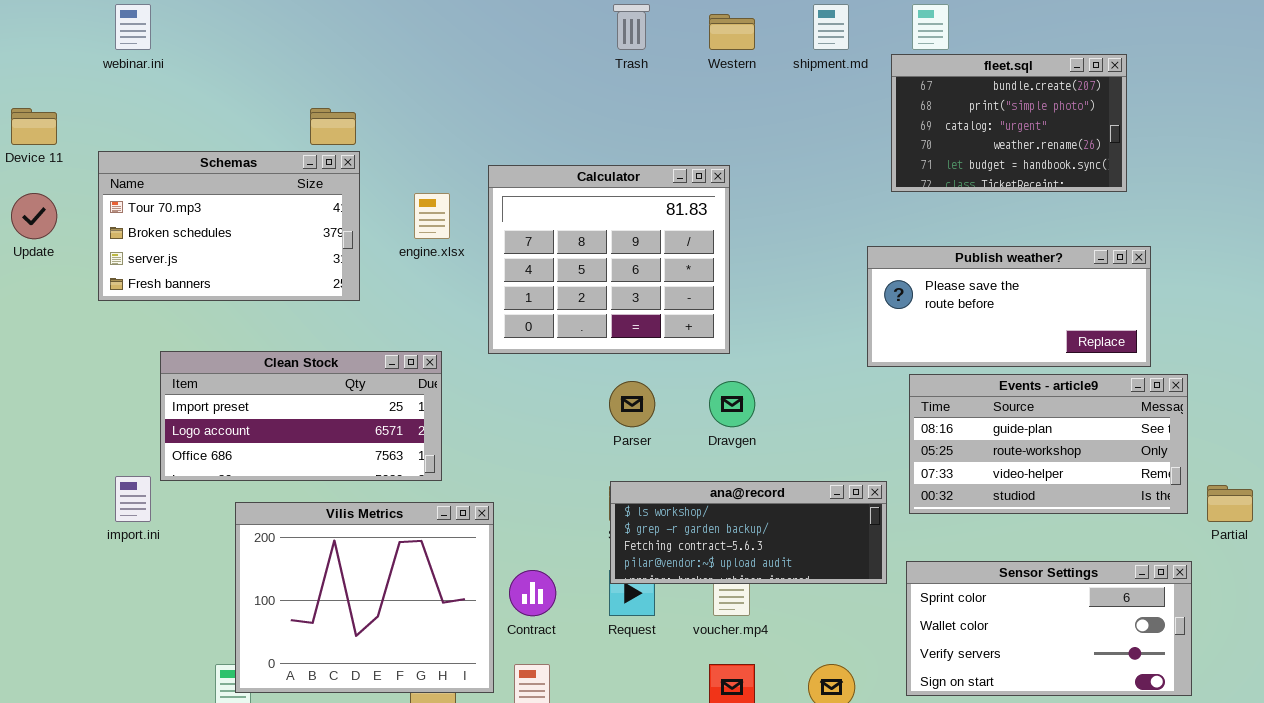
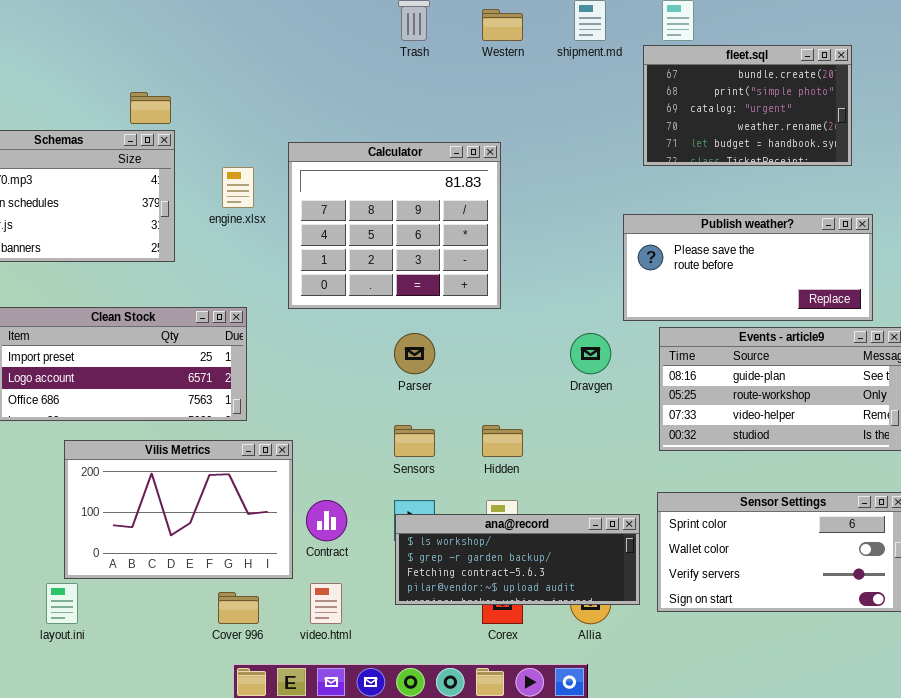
Dravgen: [709,381,755,427] -> [570,333,611,374], moved
ana@record: [610,481,887,584] -> [395,514,640,605], moved
Vilis Metrics: [235,502,494,693] -> [64,440,293,579], resized

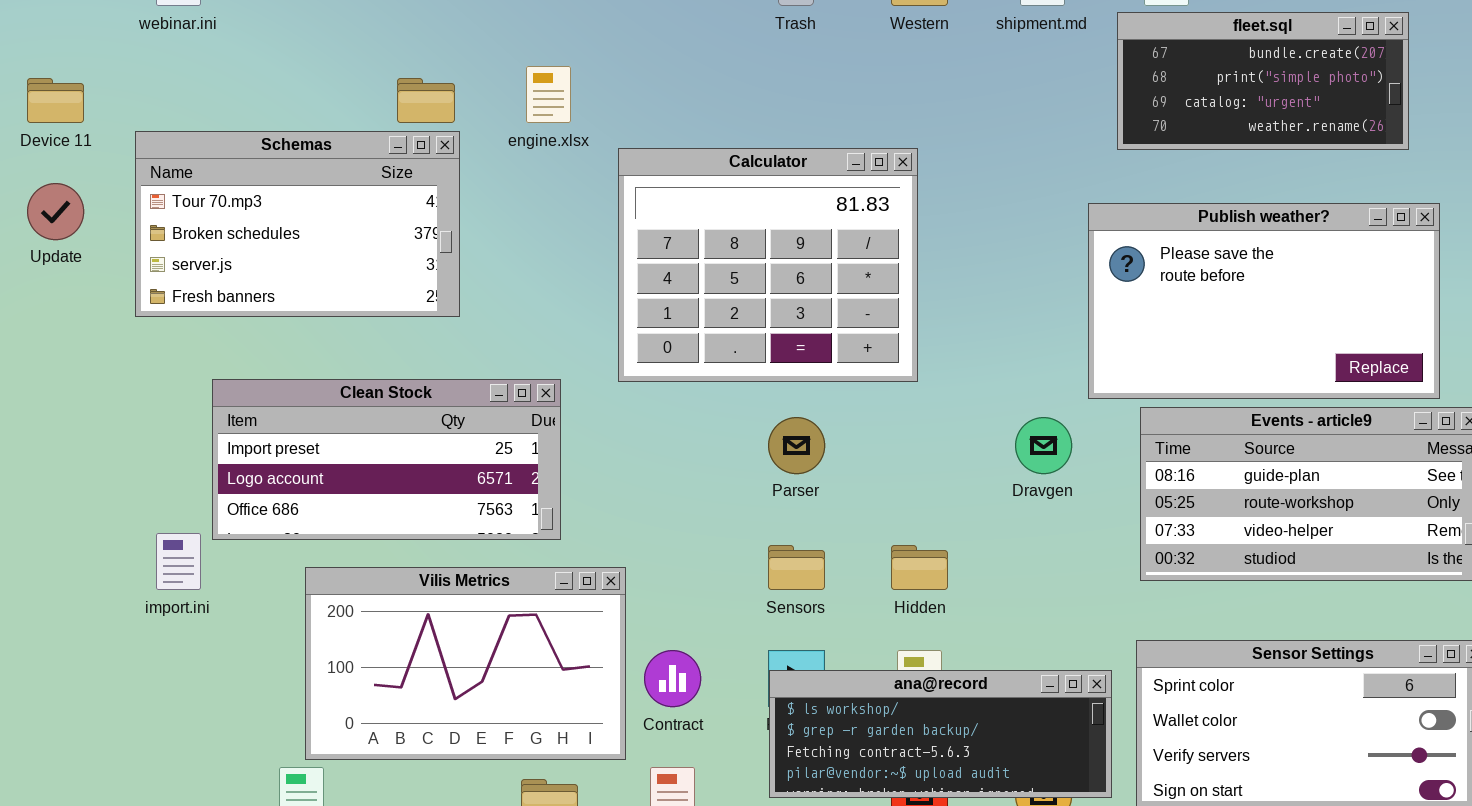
fleet.sql: [643,45,852,166] -> [1117,12,1409,150], resized
engine.xlsx: [222,167,254,208] -> [526,66,571,123], moved
Publish weather?: [623,214,873,321] -> [1088,203,1440,399], resized

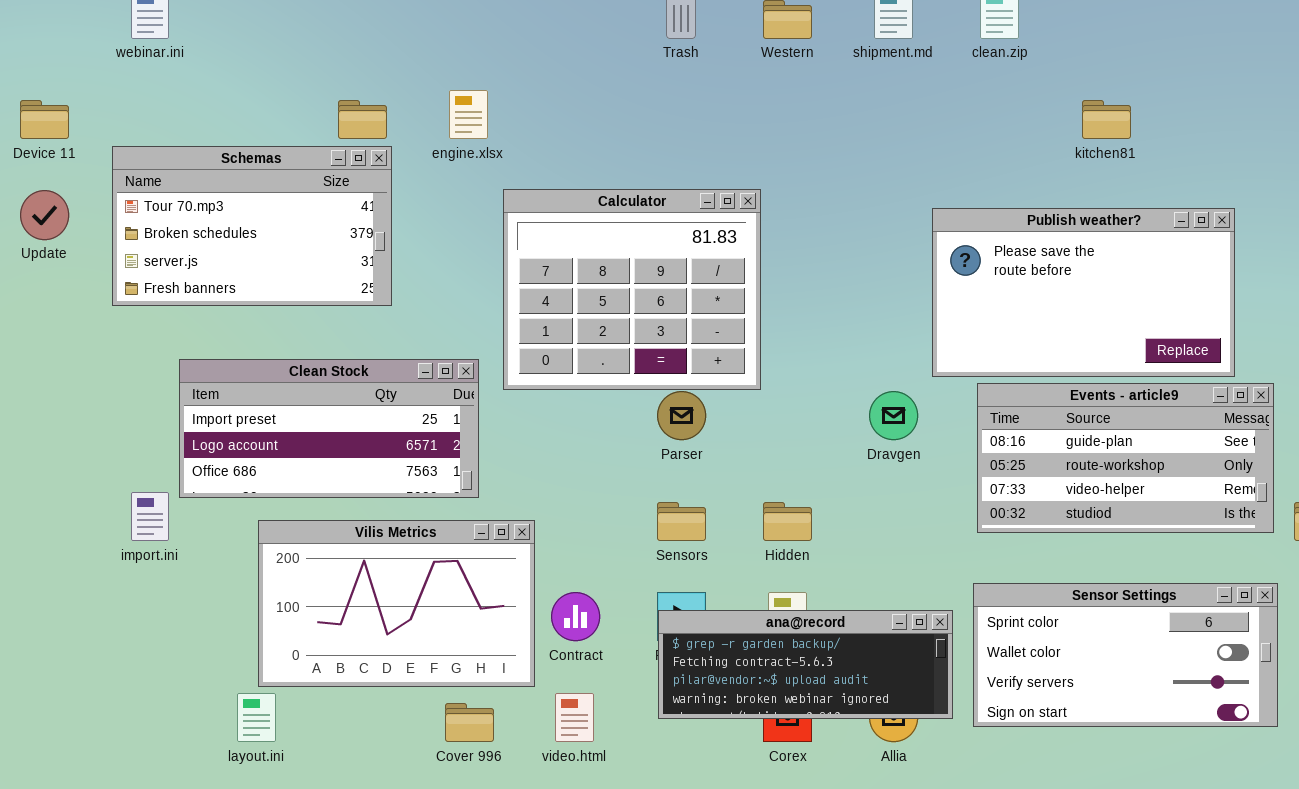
fleet.sql: [1117,12,1409,150] -> none, closed
Calculator: [618,148,918,382] -> [503,189,761,390], moved
ana@record: [769,670,1112,798] -> [658,610,953,719], scrolled down 1 row

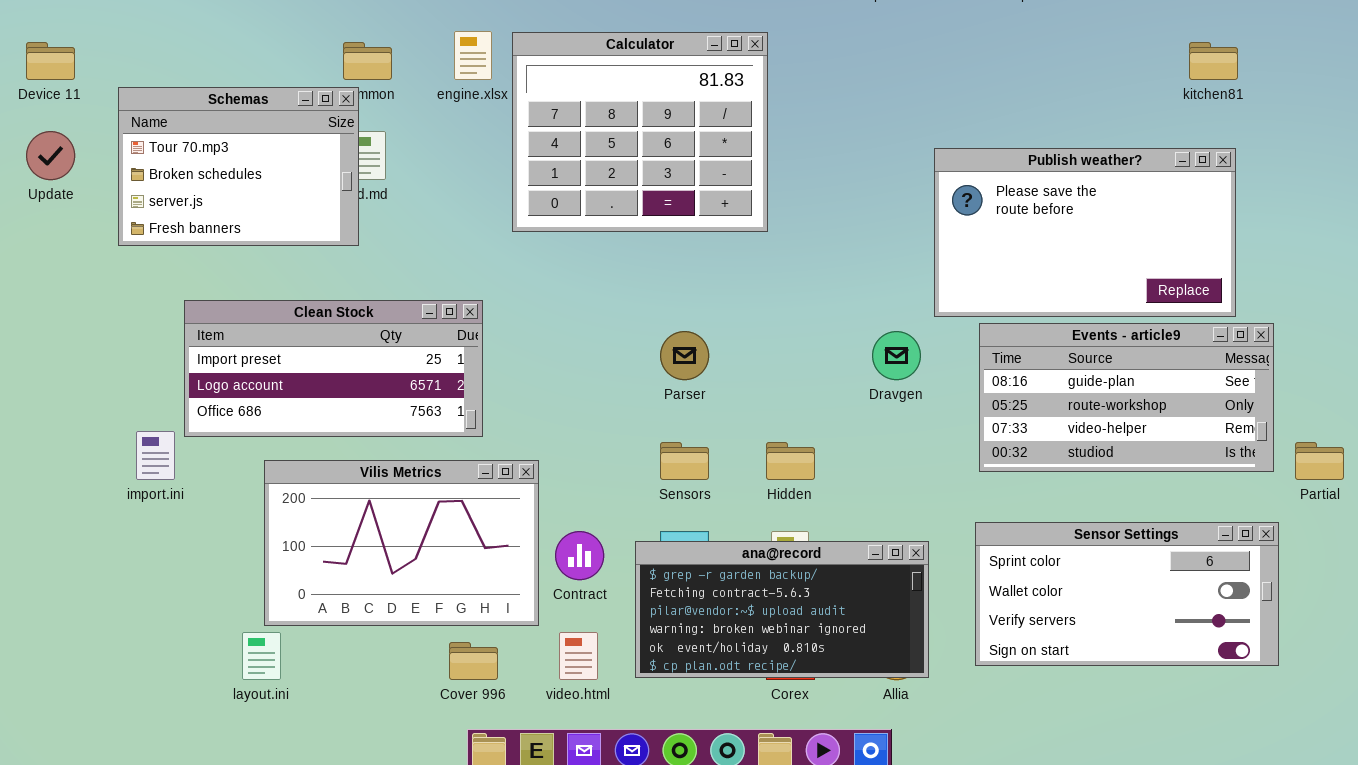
kitchen81: [1082,100,1131,139] -> [1189,42,1238,80], moved
Schemas: [112,146,392,306] -> [118,87,359,246], resized
Calculator: [503,189,761,390] -> [512,32,768,232], moved
ana@record: [658,610,953,719] -> [635,541,929,678], moved, resized

